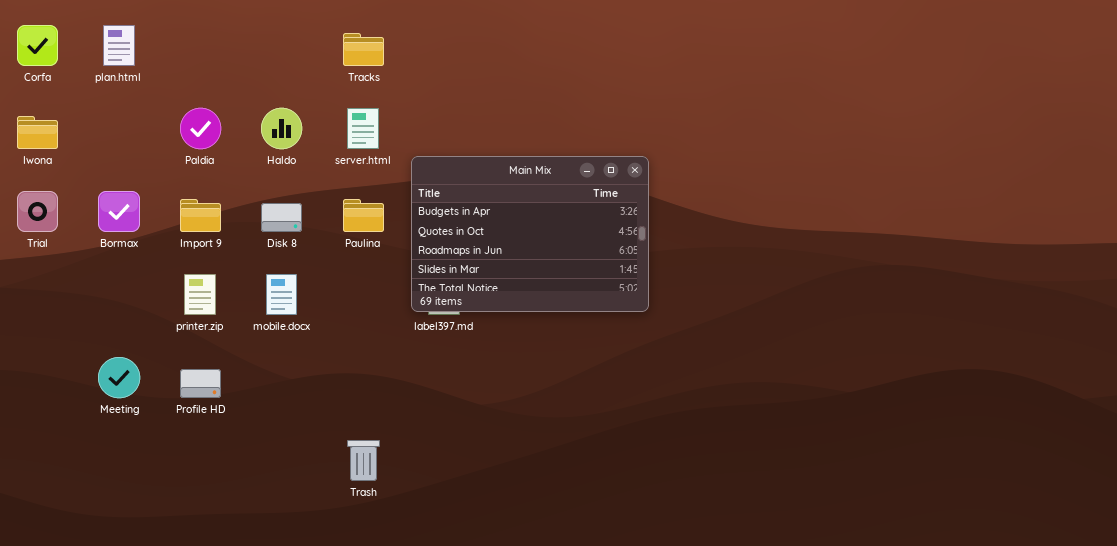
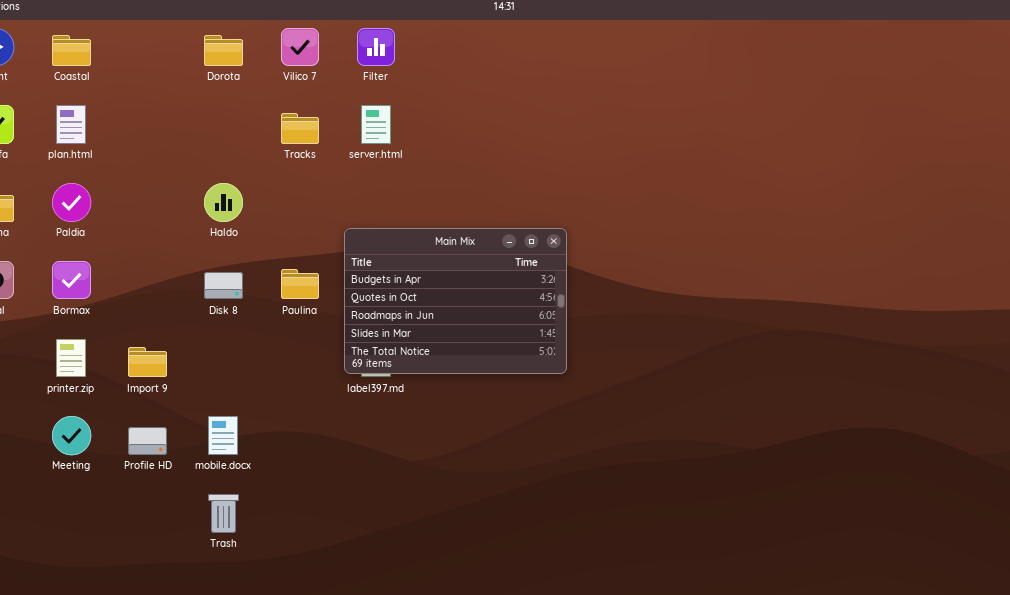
Paldia: [180,108,221,149] -> [52,183,91,222], moved
server.html: [347,108,379,149] -> [361,105,391,144], moved
Import 9: [180,199,221,232] -> [128,347,167,377], moved
printer.zip: [184,274,216,315] -> [56,339,86,377], moved
mobile.docx: [266,274,297,315] -> [208,416,238,455], moved
Trash: [347,440,380,481] -> [208,494,239,533], moved

